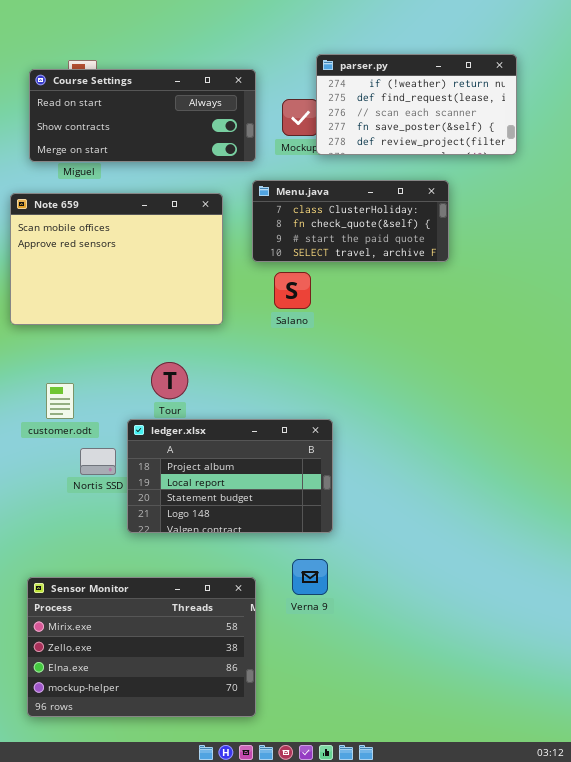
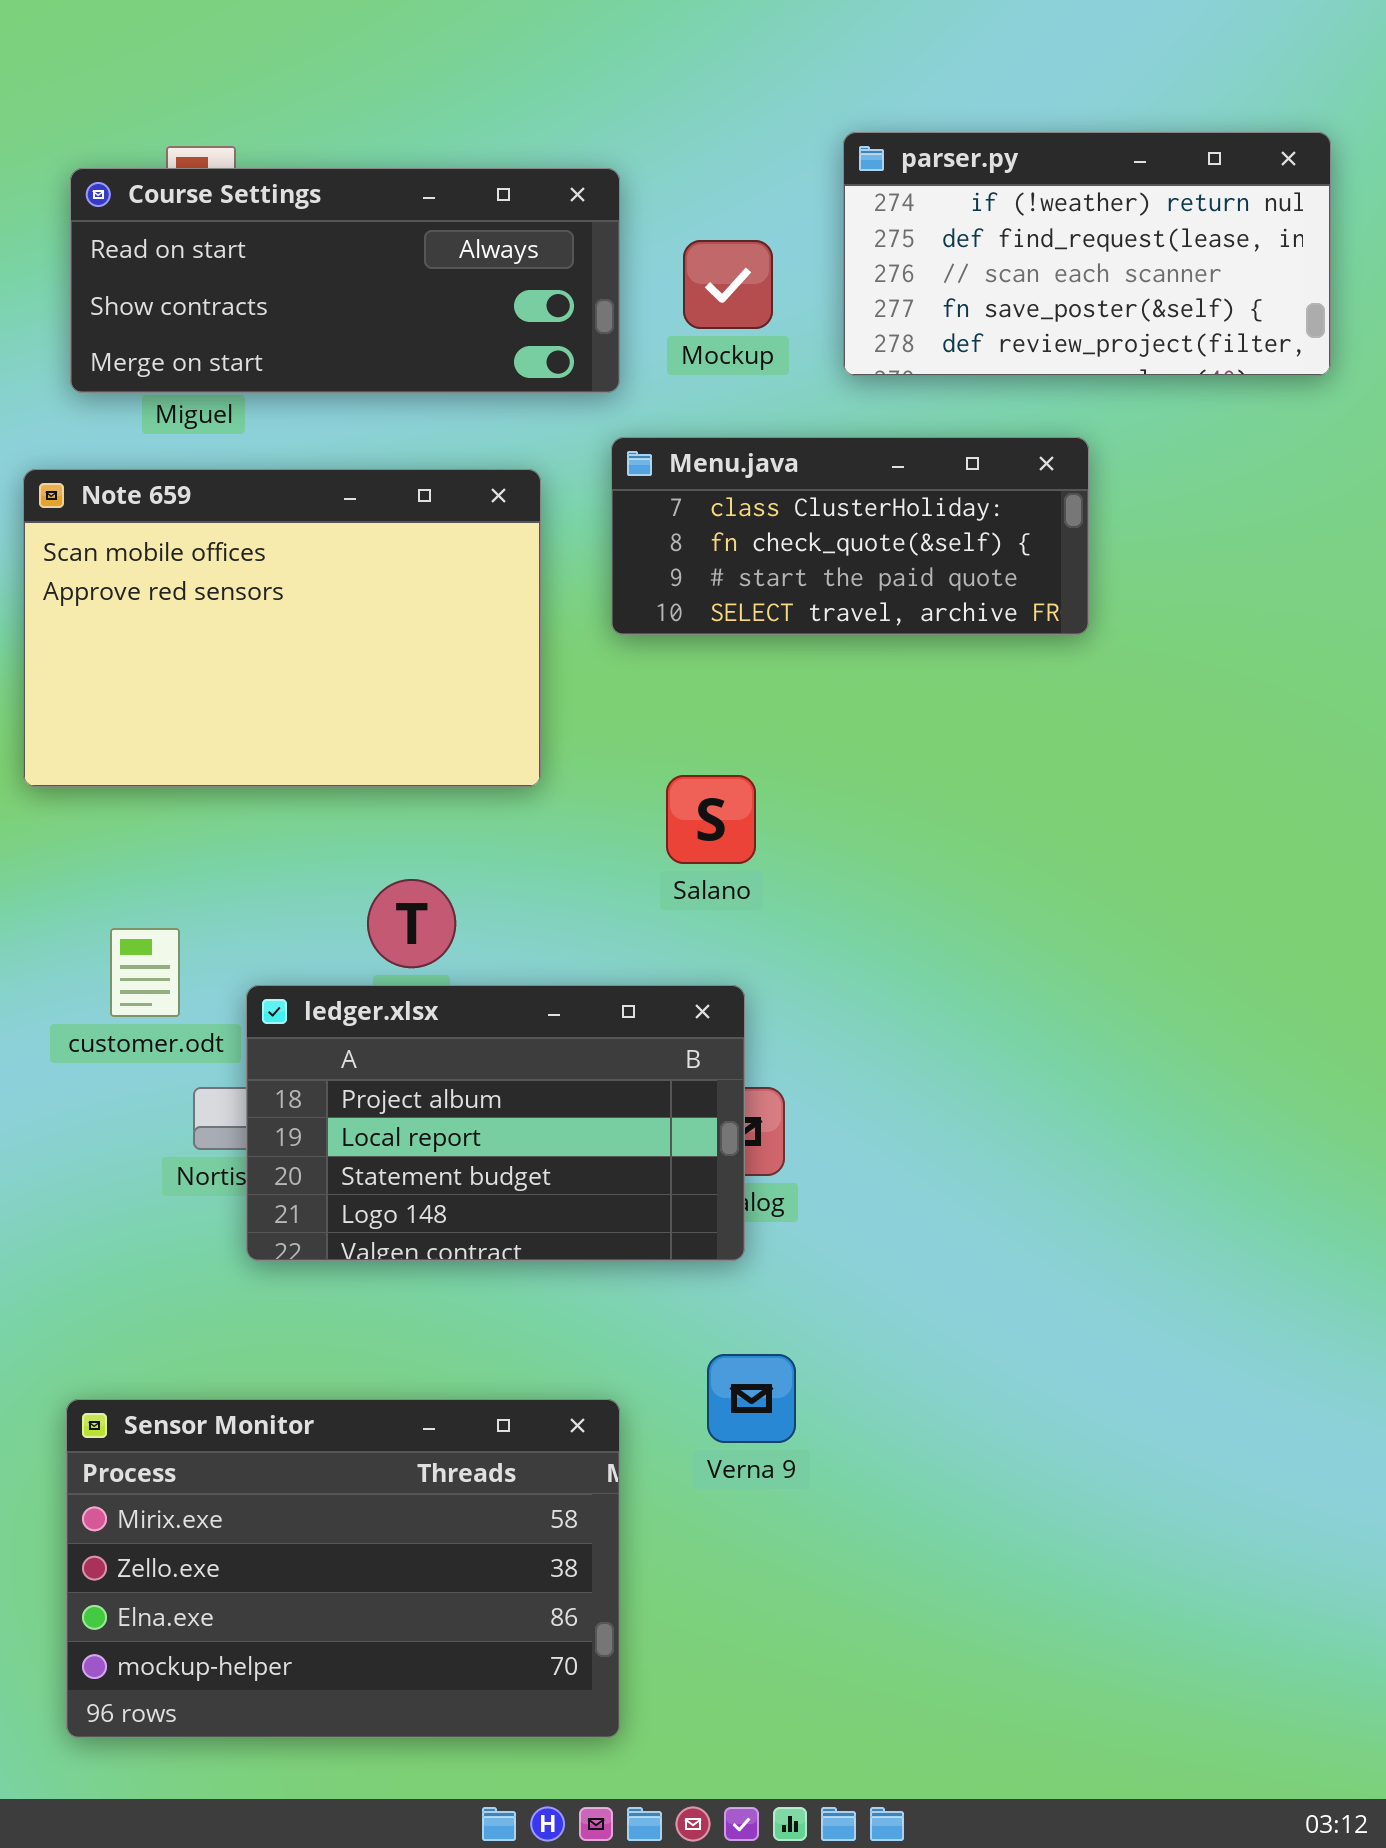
parser.py: [316,54,517,155] -> [843,132,1331,376], moved
Salano: [274,272,311,309] -> [666,775,756,864], moved
ledger.xlsx: [127,419,333,533] -> [246,985,745,1261], moved

